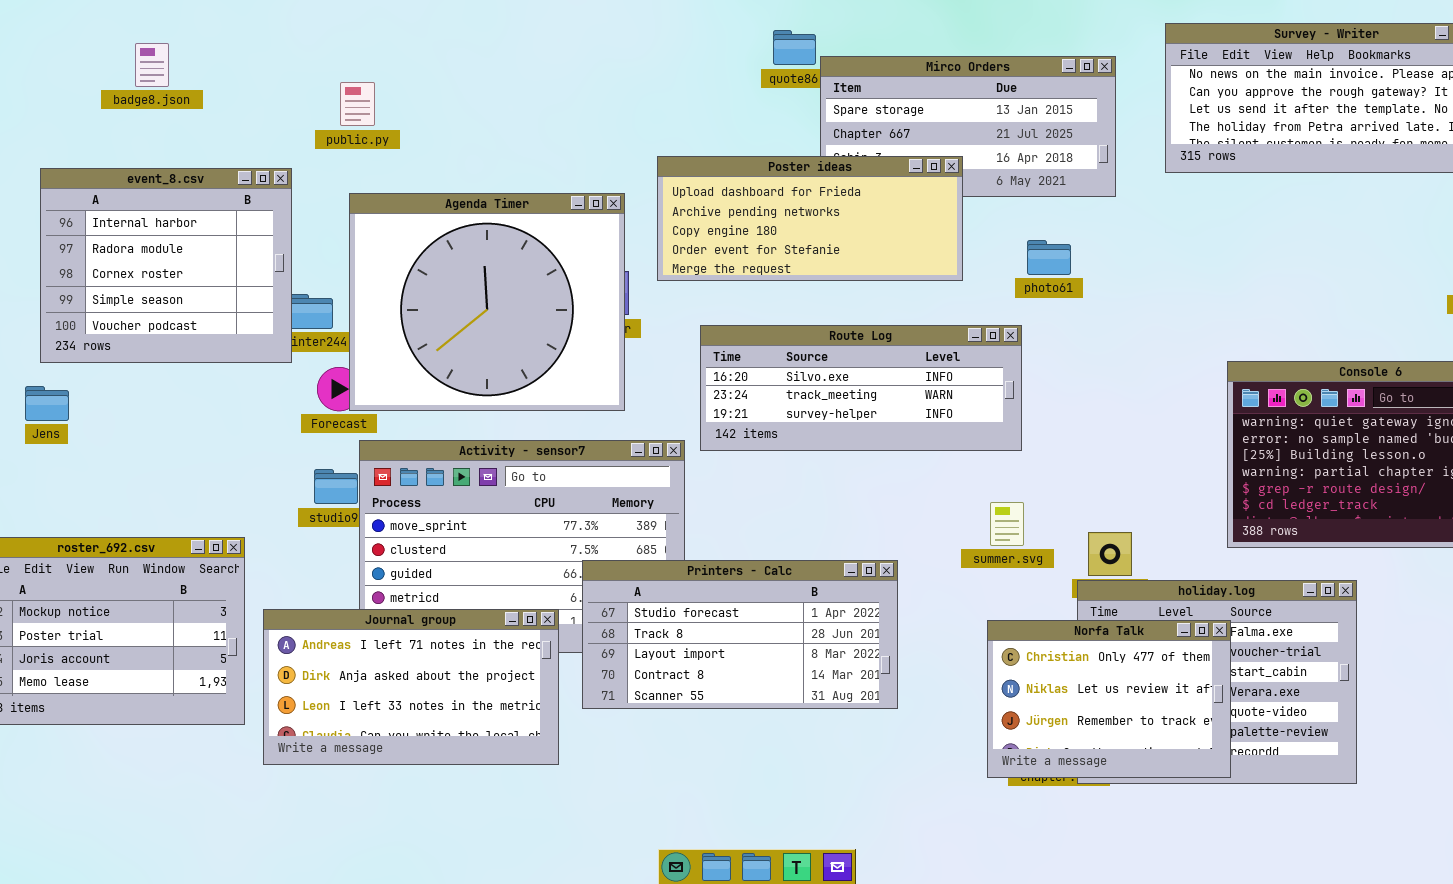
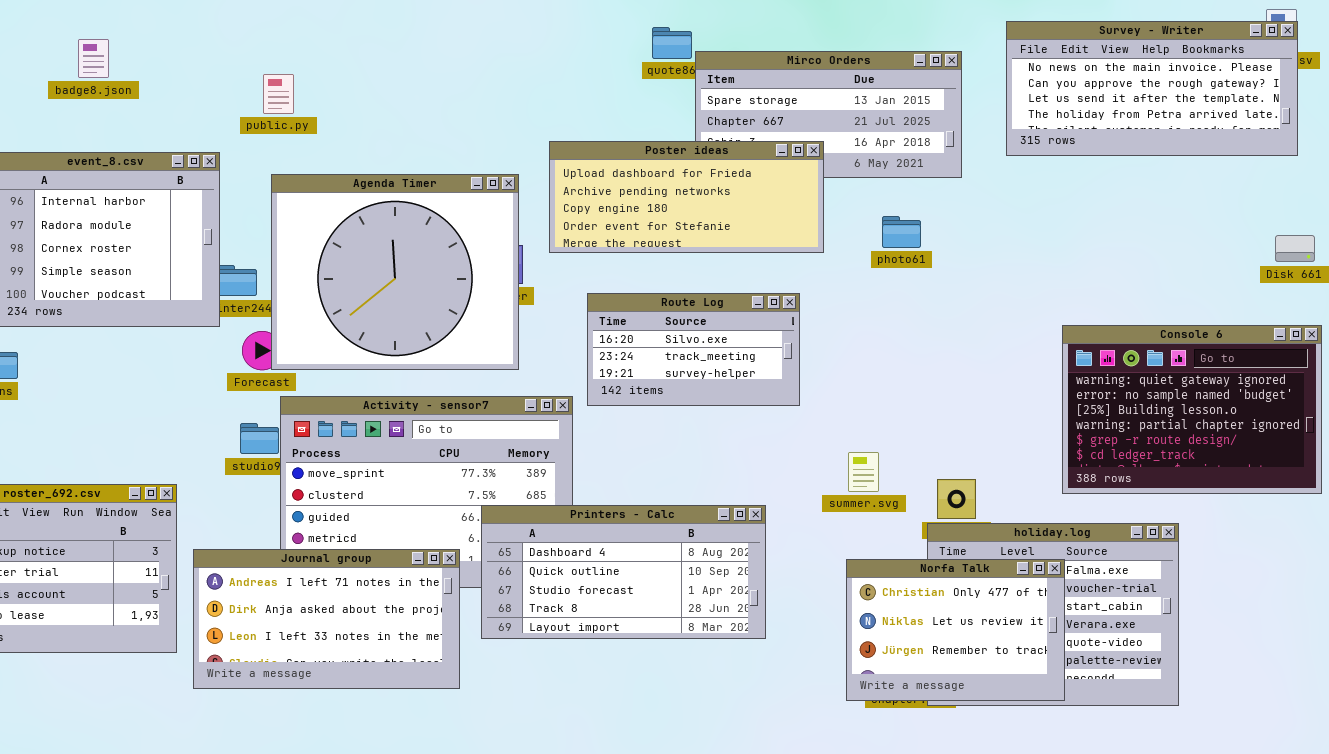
Route Log: [700,325,1022,451] -> [587,293,800,406], resized
Printers - Calc: [582,560,898,709] -> [481,505,766,639], scrolled up 2 rows

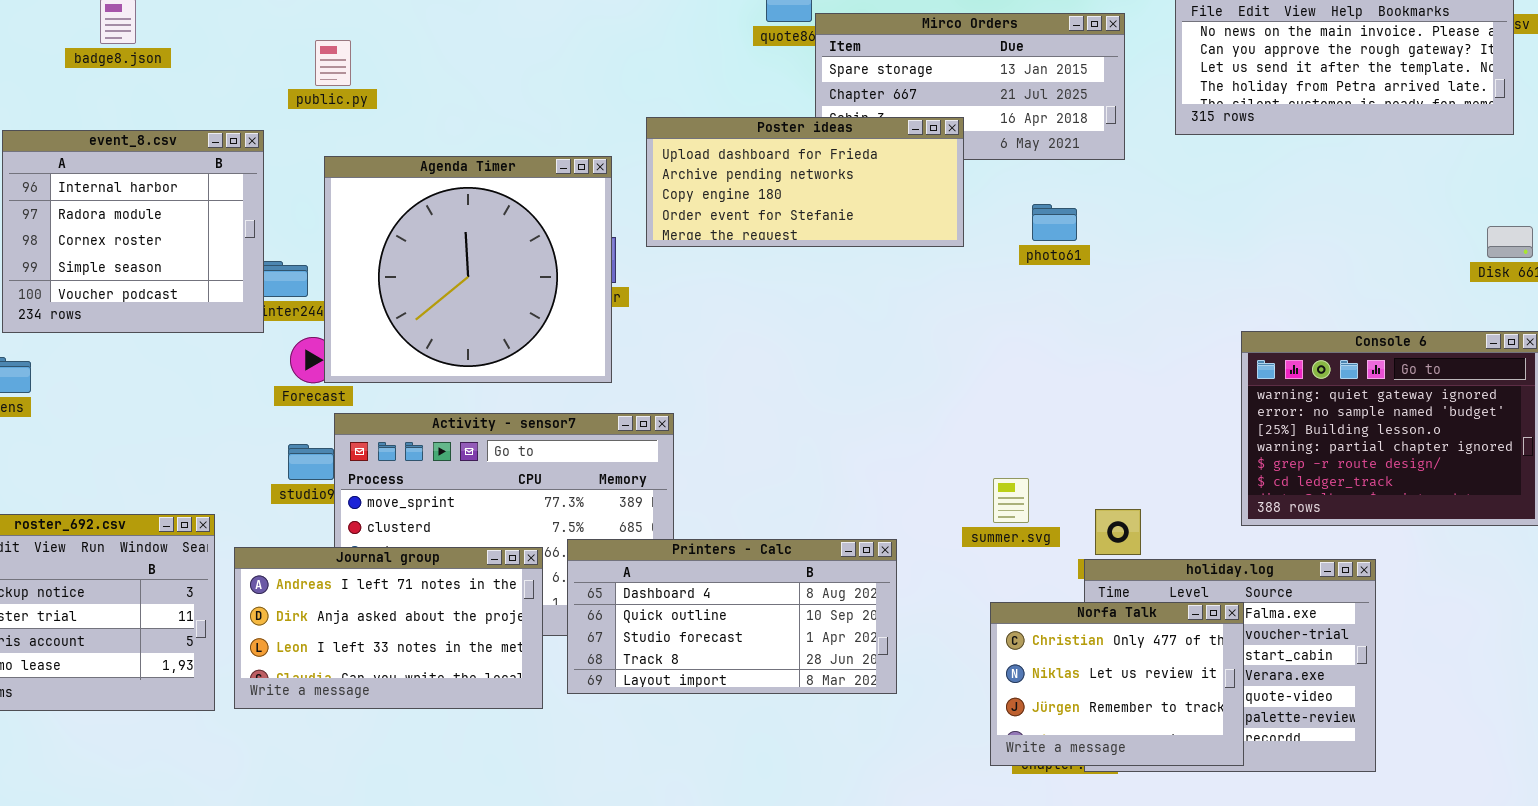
Route Log: [587,293,800,406] -> none, closed
Journal group: [193,549,460,689] -> [234,547,543,709], moved

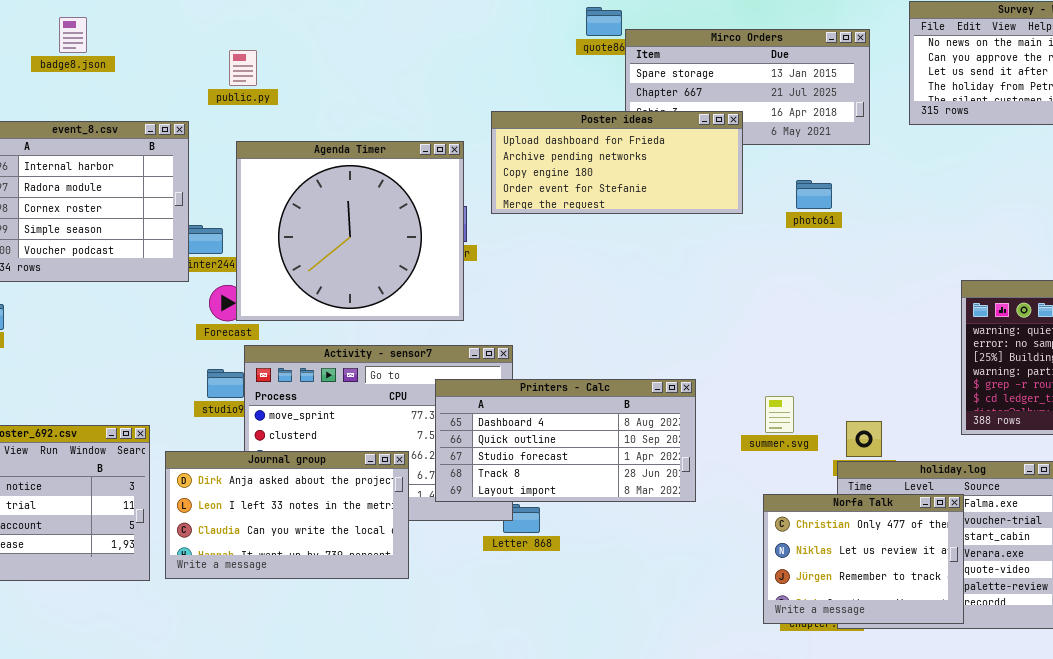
Printers - Calc: [567,539,897,694] -> [435,379,696,502], moved
Journal group: [234,547,543,709] -> [165,451,409,579], scrolled down 1 row

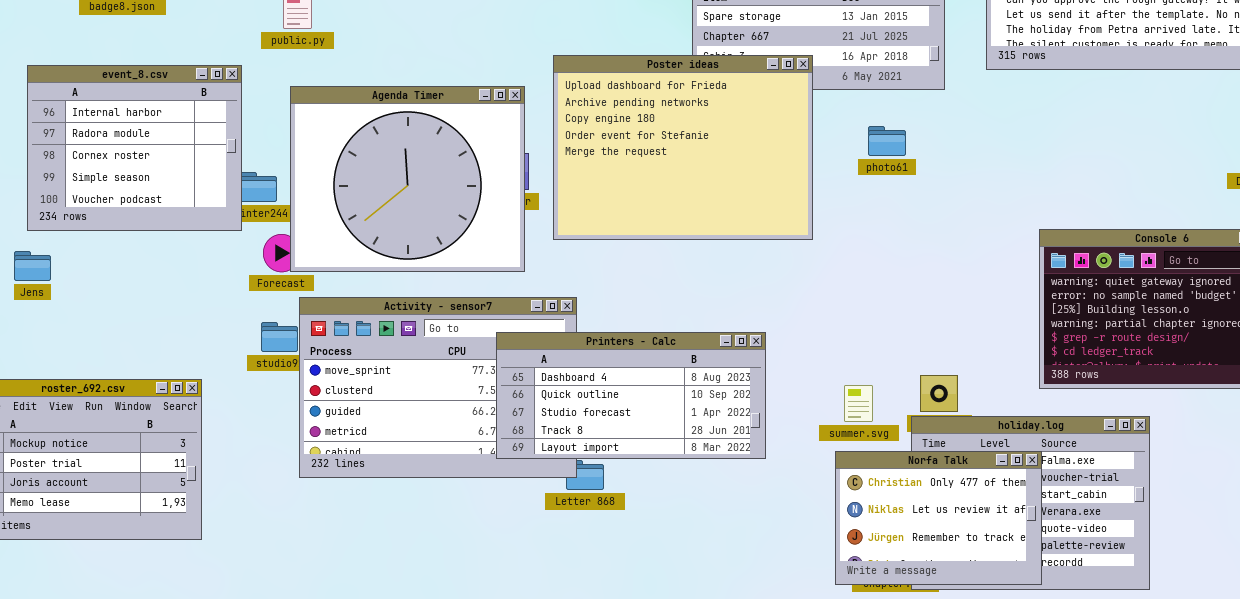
Poster ideas: [491,111,743,214] -> [553,55,813,240], resized
summer.svg: [765,396,794,433] -> [844,385,873,422], moved
Journal group: [165,451,409,579] -> none, closed

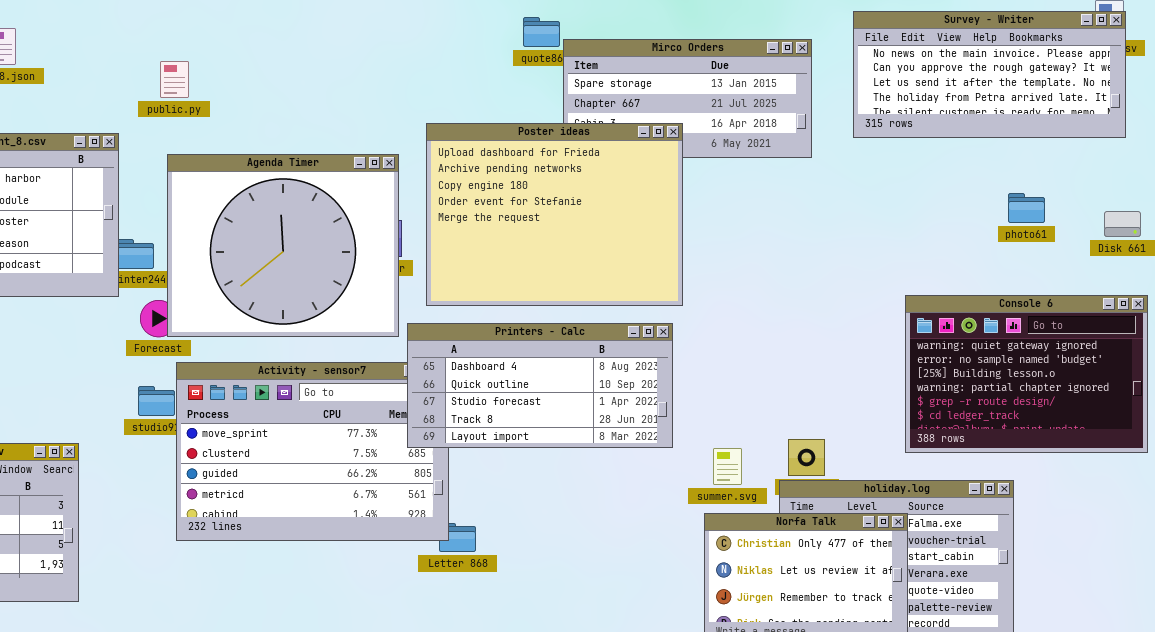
photo61: [868,126,906,156] -> [1008,193,1045,223], moved
Printers - Calc: [496,332,766,459] -> [407,323,673,448], moved

